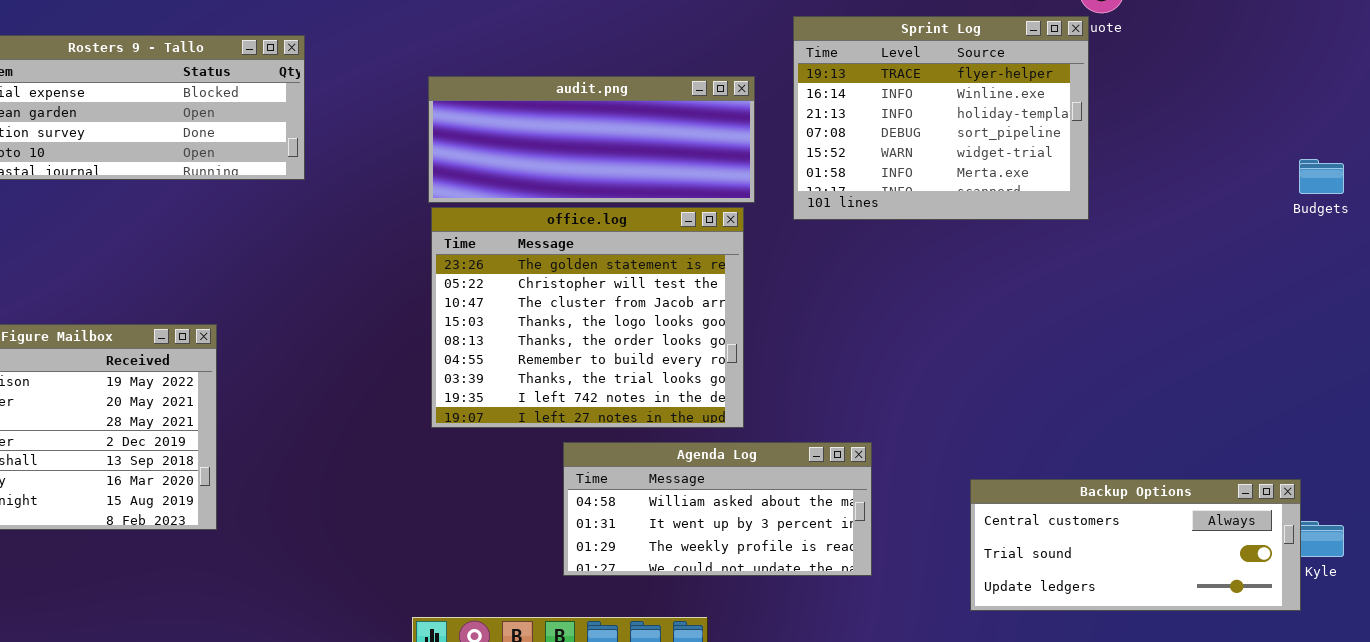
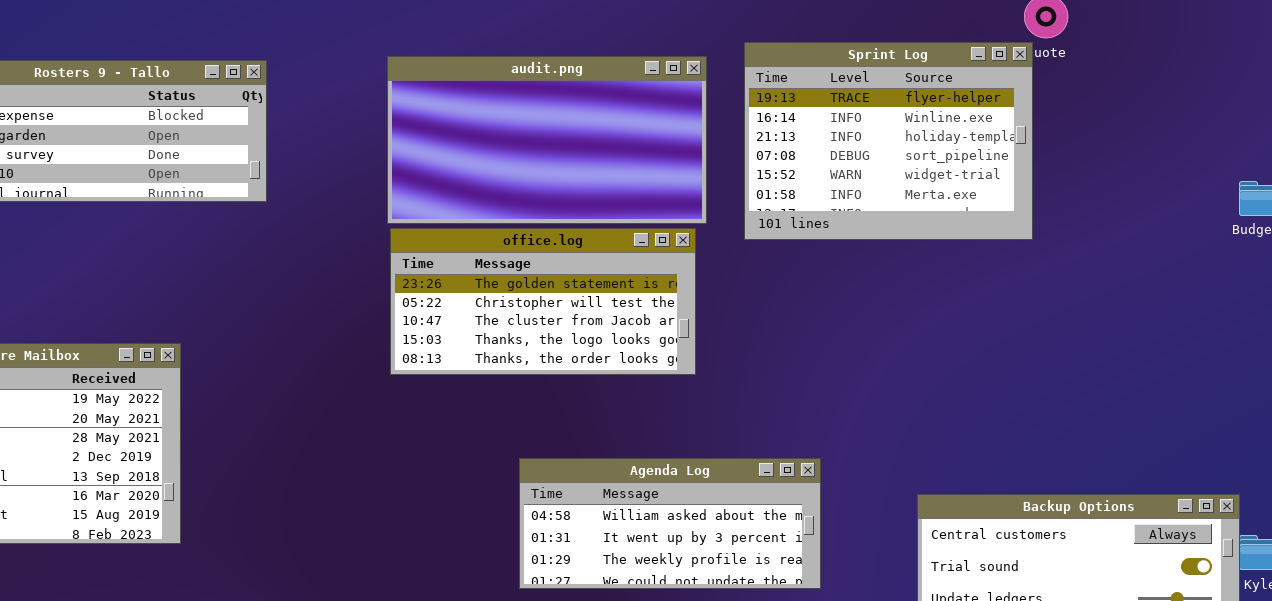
audit.png: [428,76,755,203] -> [387,56,707,224], resized
office.log: [431,207,744,428] -> [390,228,696,375], resized

